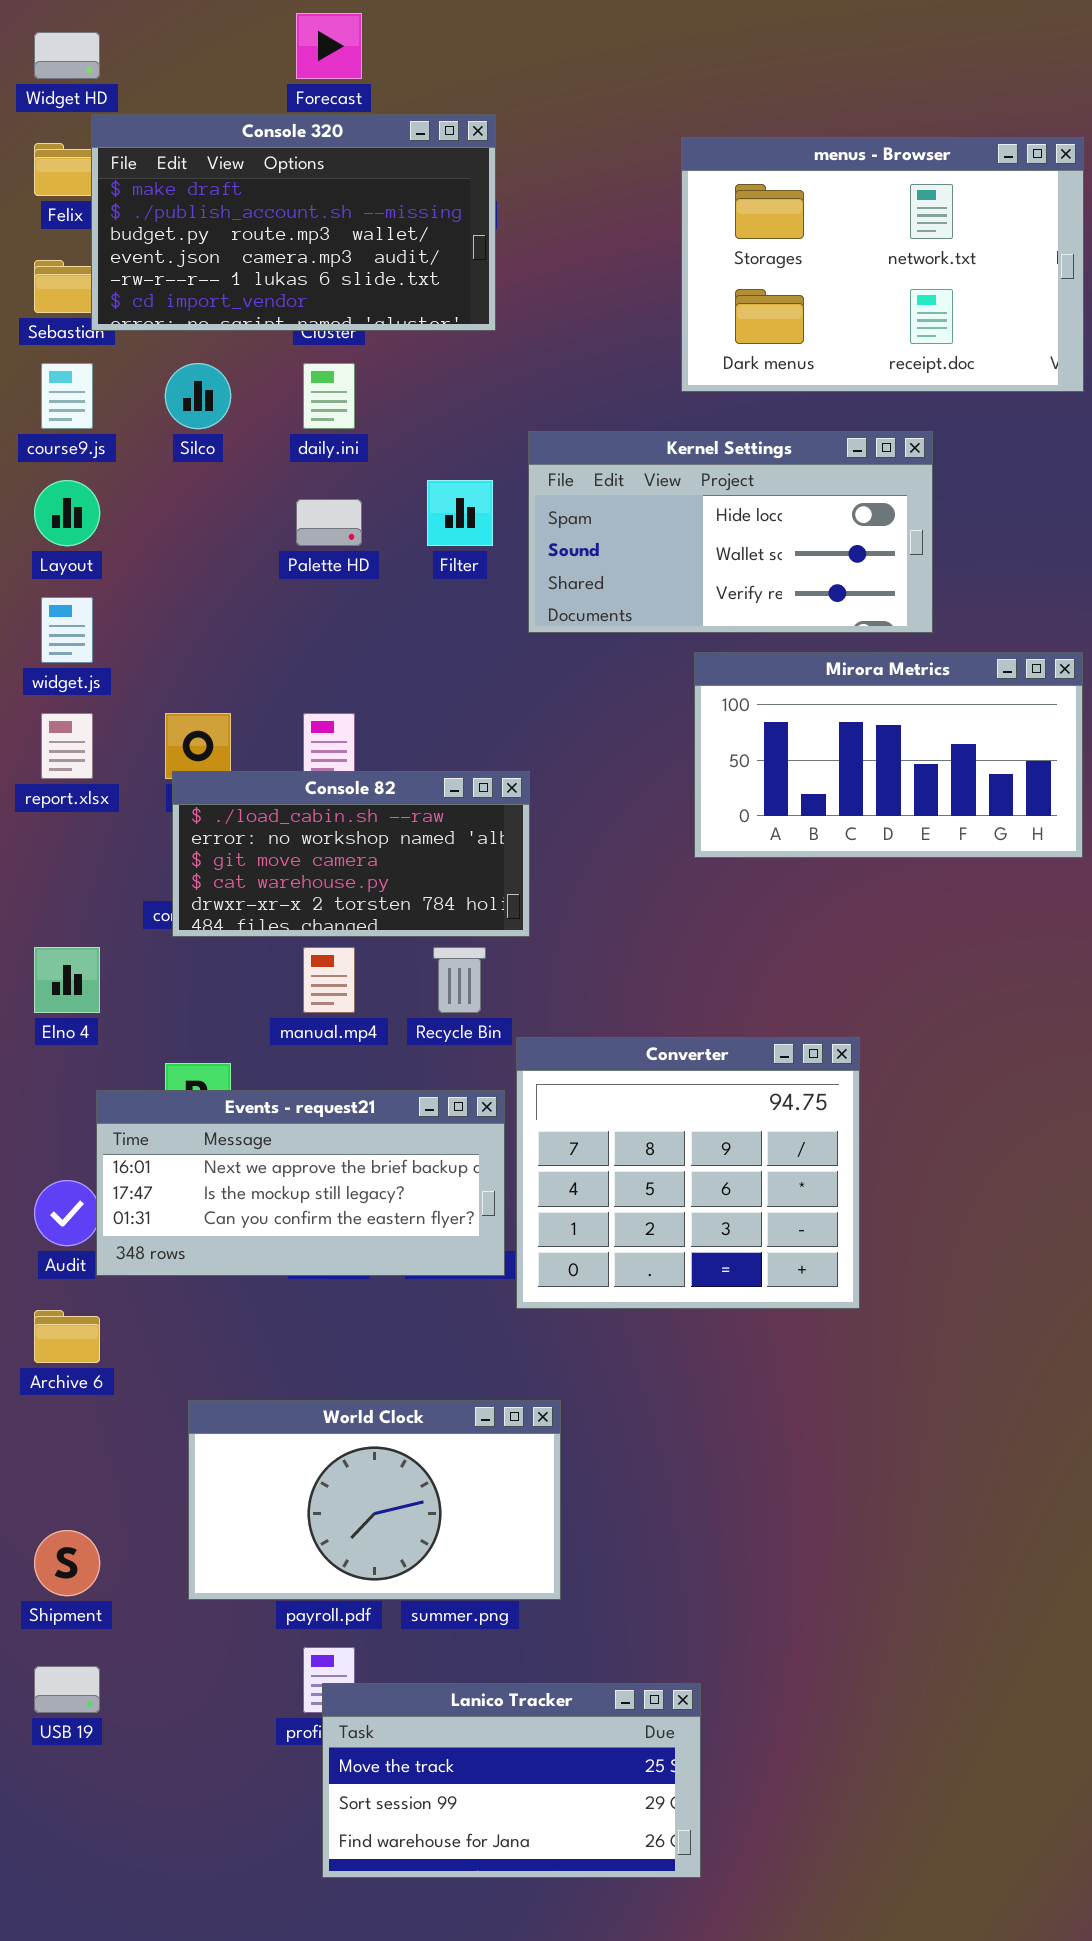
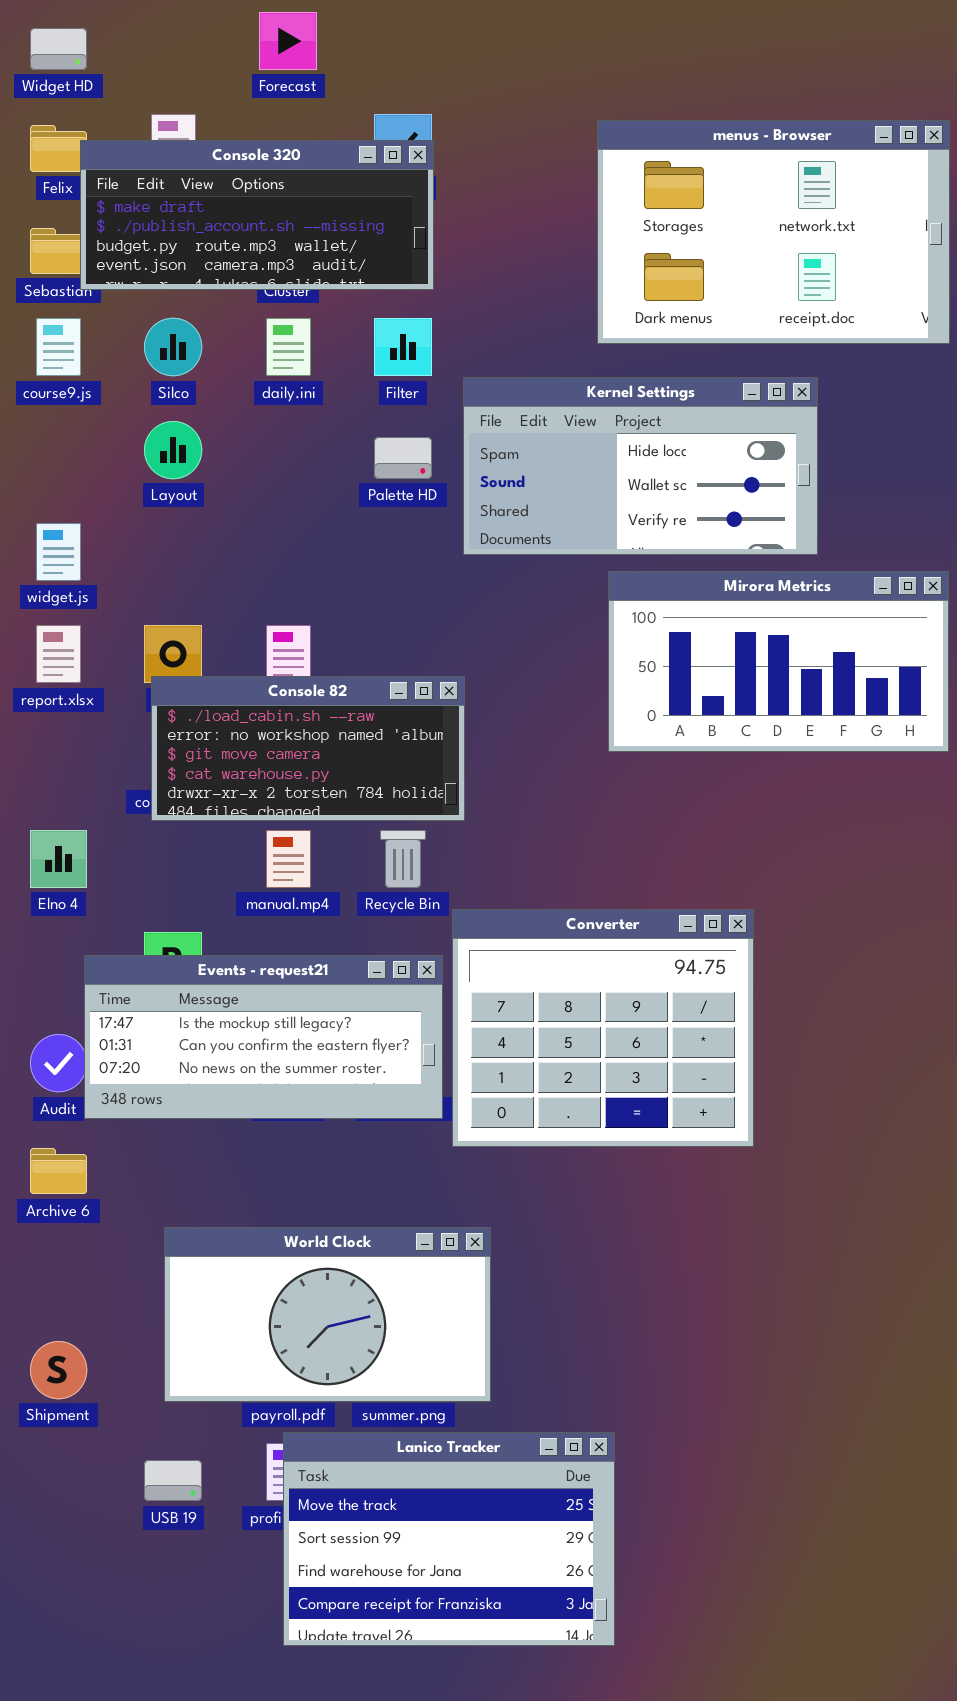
Console 320: [91,114,496,331] -> [80,140,434,290], resized
Layout: [34,480,100,546] -> [144,421,202,479], moved
Filter: [427,480,493,546] -> [374,318,432,376], moved
Palette HD: [296,499,362,546] -> [374,437,432,479], moved
Events - request21: [96,1090,505,1276] -> [84,955,443,1119], scrolled down 1 row
USB 19: [34,1666,100,1713] -> [144,1460,202,1501], moved
Lanico Tracker: [322,1683,701,1878] -> [283,1432,615,1646], resized

